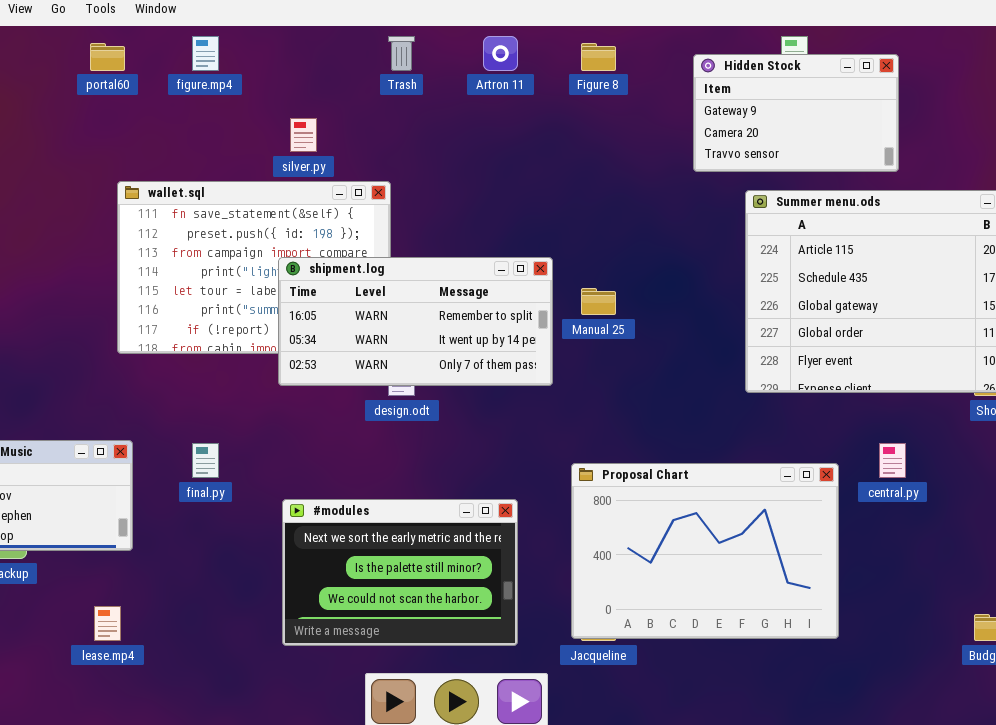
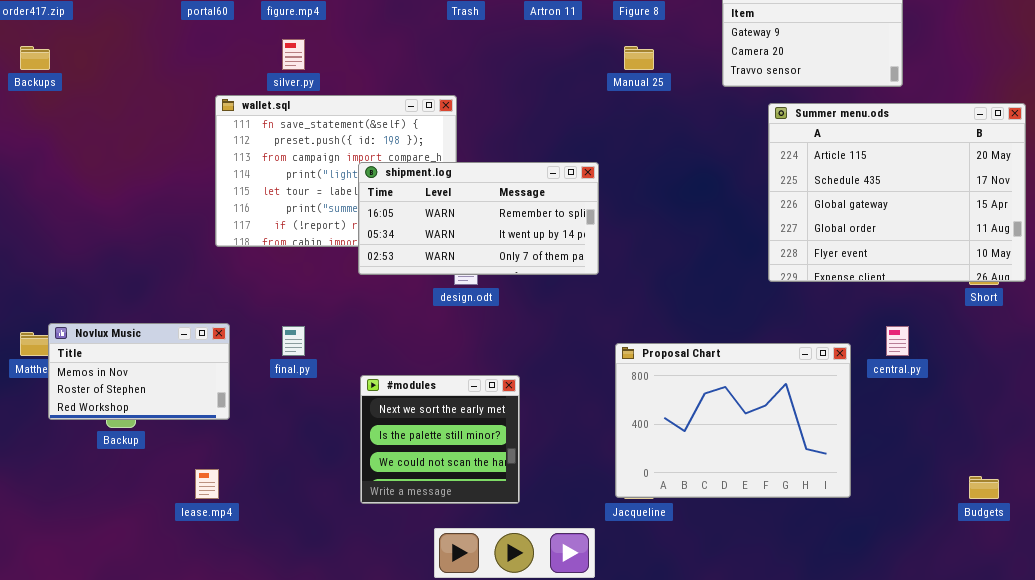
silver.py: [290,118,317,152] -> [282,39,305,70], moved
Manual 25: [581,288,616,315] -> [624,46,654,70], moved
#modules: [282,499,518,646] -> [360,375,520,504], resized

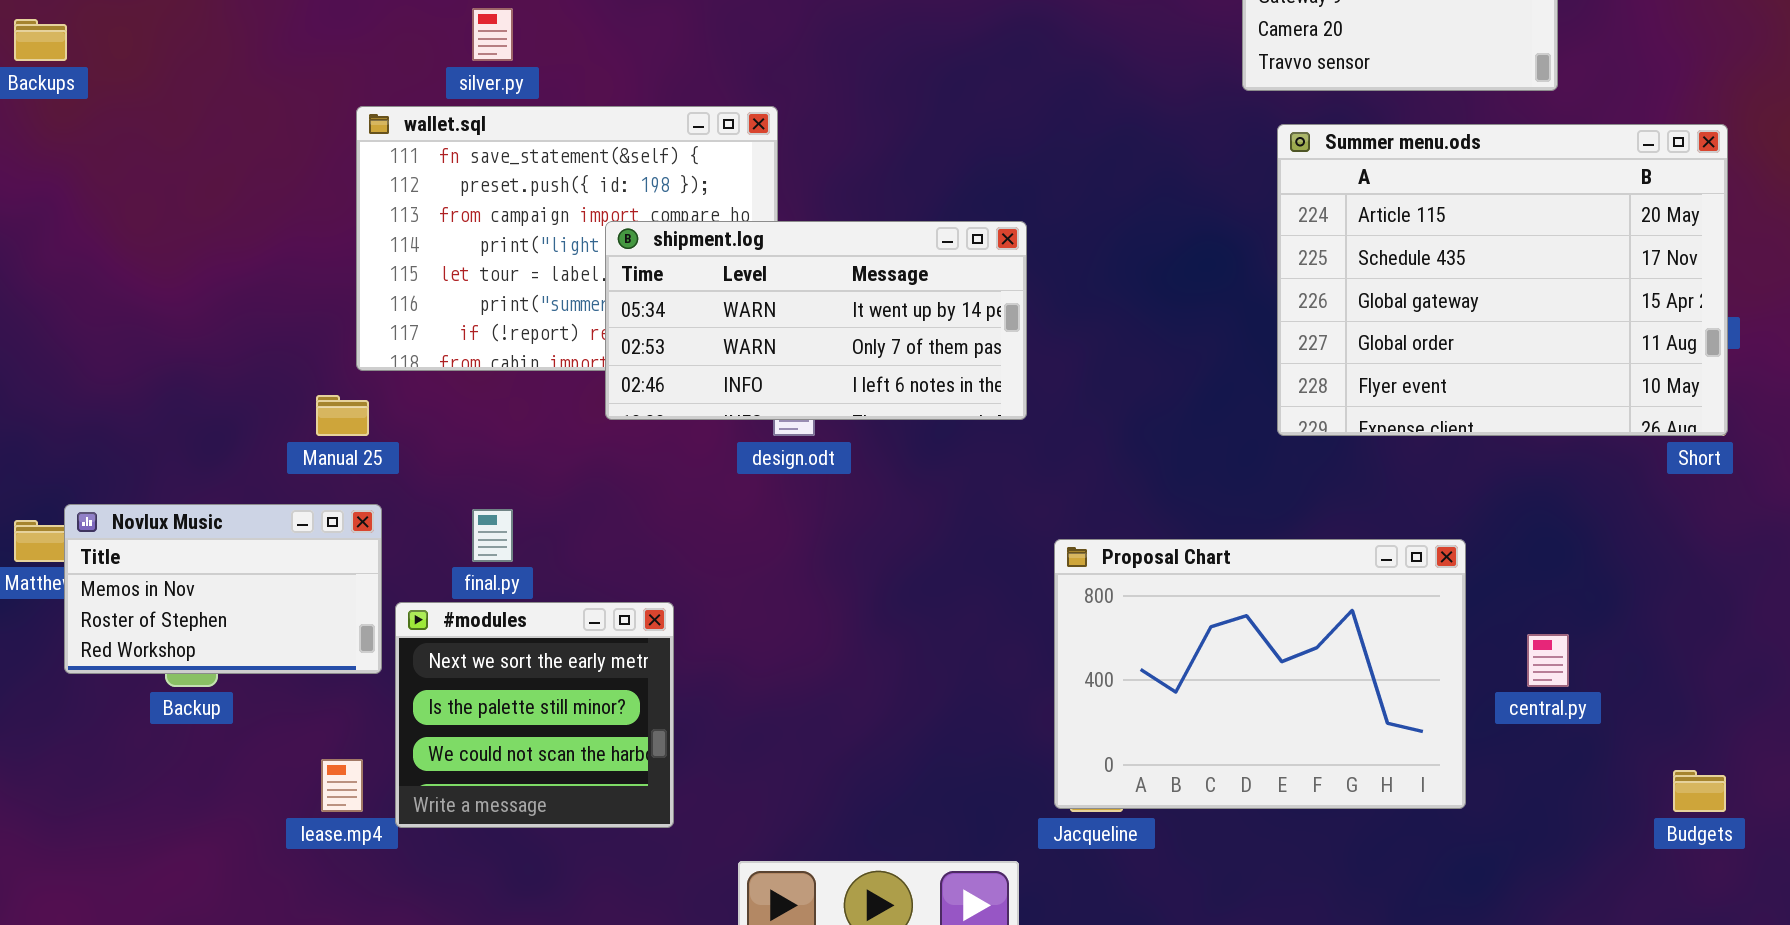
Manual 25: [624,46,654,70] -> [316,395,369,436], moved
Summer menu.ods: [768,103,1026,282] -> [1277,124,1728,436], moved
shipment.log: [358,162,599,275] -> [605,221,1027,420], scrolled down 1 row
central.py: [886,326,909,356] -> [1527,634,1569,687], moved
#modules: [360,375,520,504] -> [395,602,674,828], moved

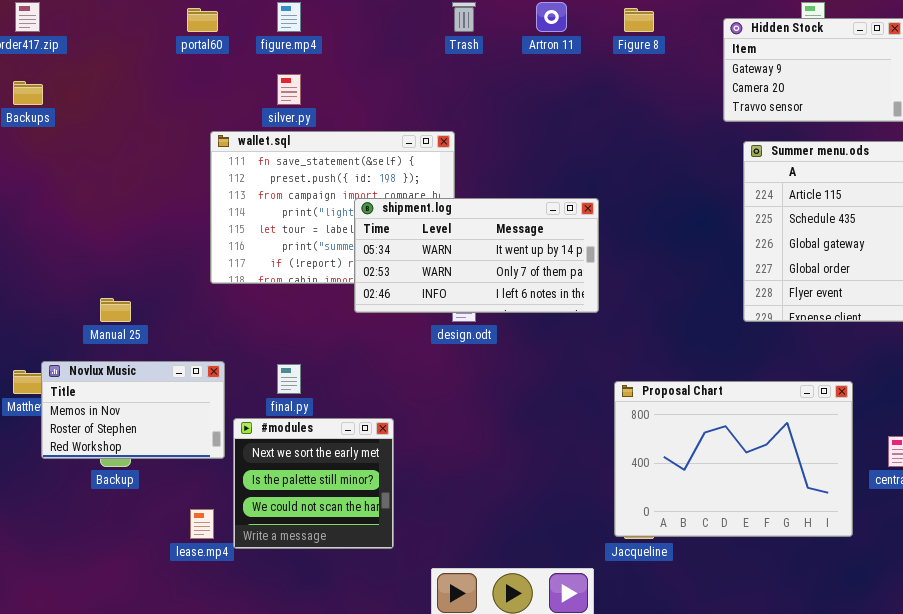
Manual 25: [316,395,369,436] -> [100,298,131,322], moved

